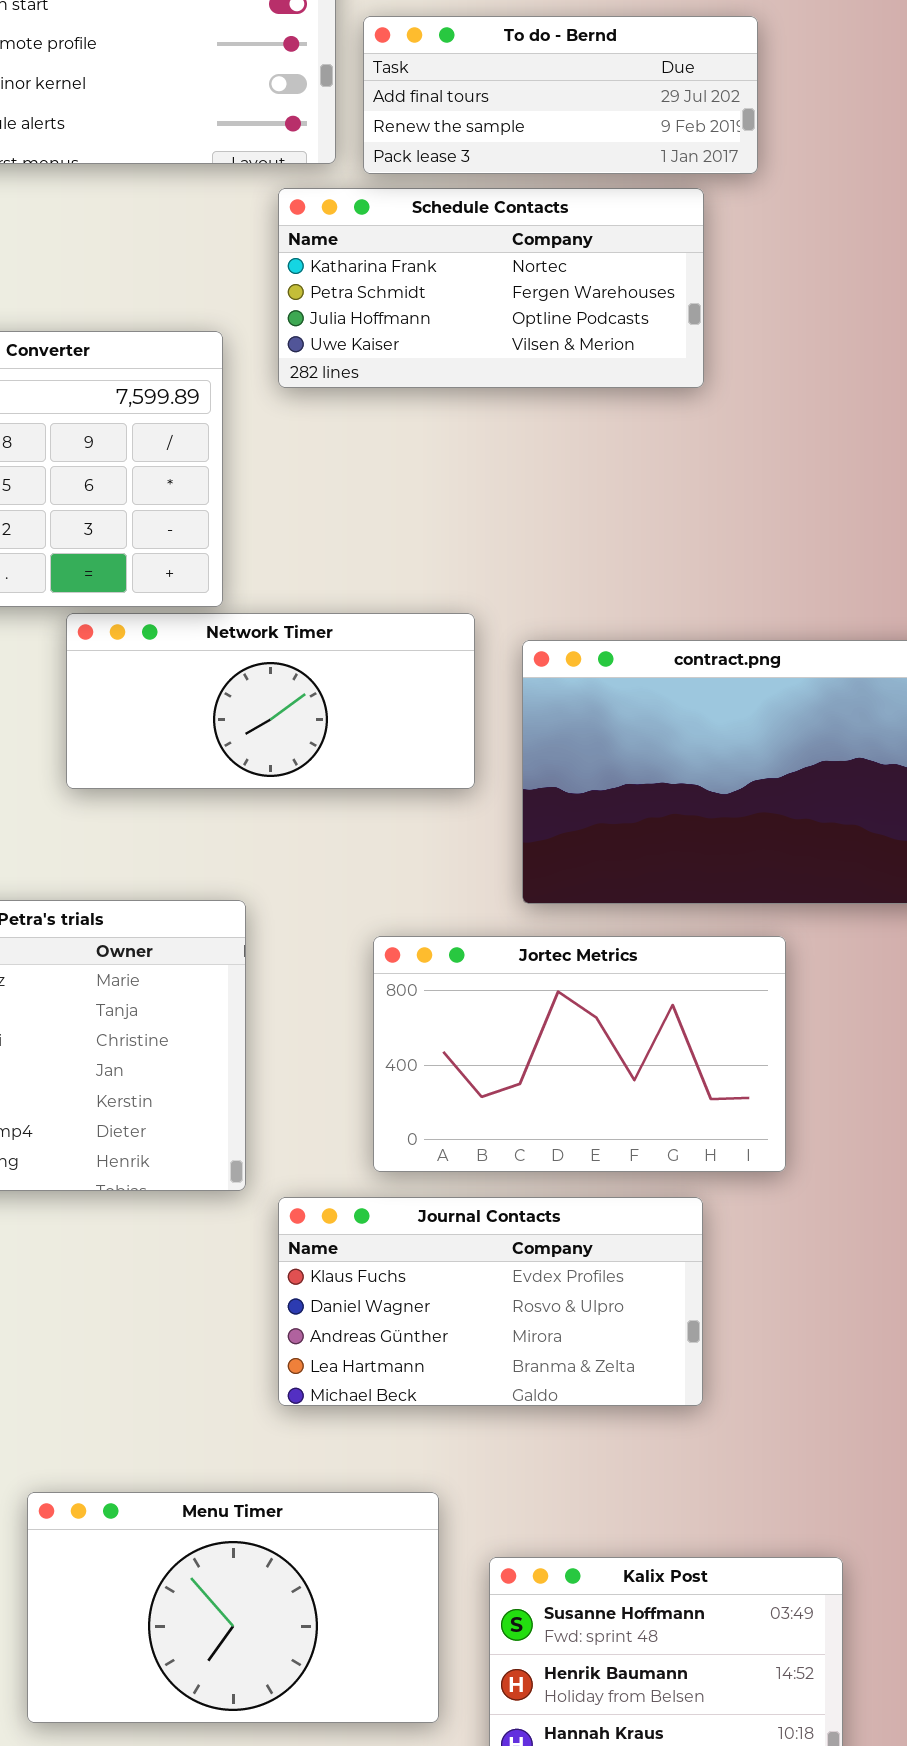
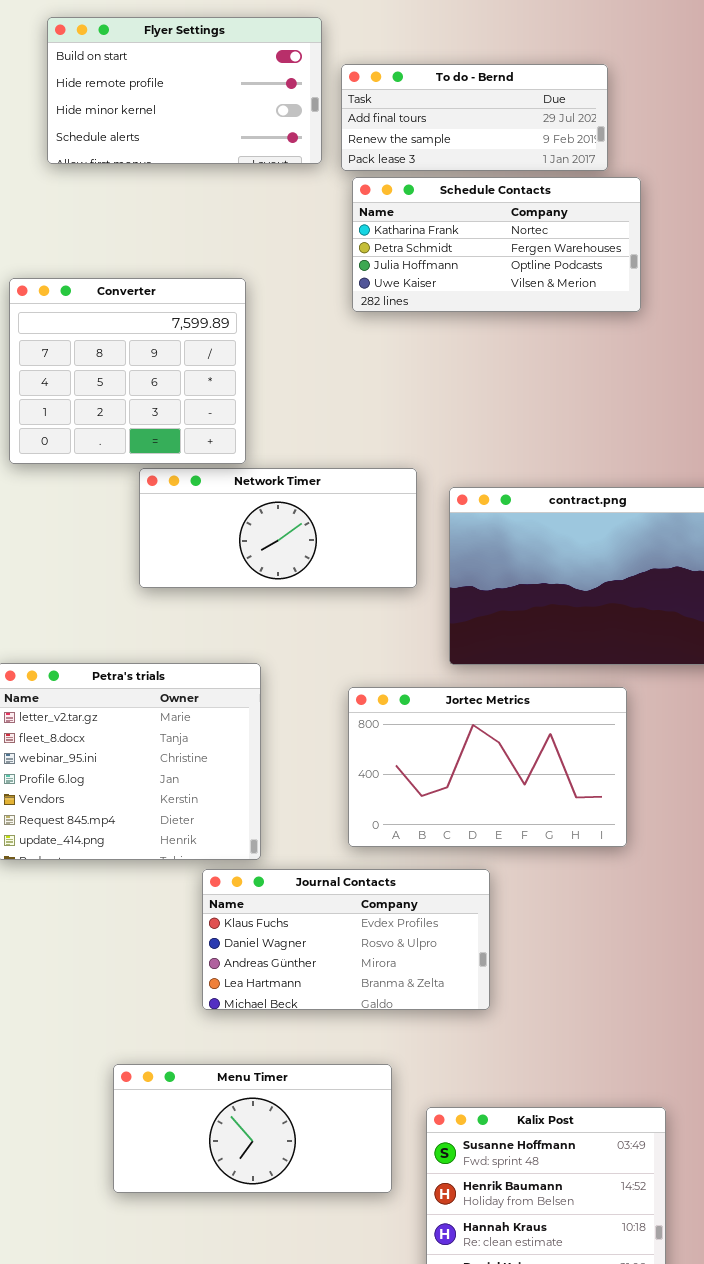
Schedule Contacts: [278,188,704,388] -> [352,177,641,312], moved
Journal Contacts: [278,1197,703,1406] -> [202,869,490,1010], moved
Menu Timer: [27,1492,439,1723] -> [113,1064,392,1193], resized

